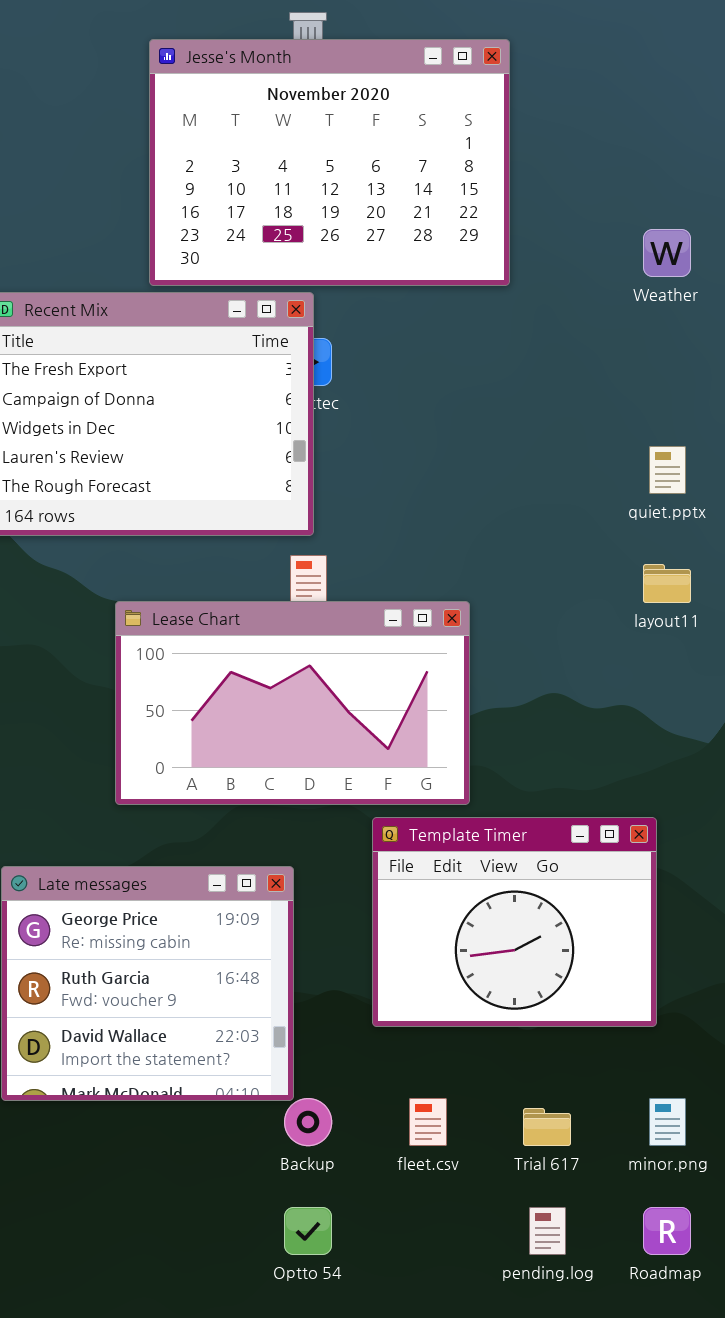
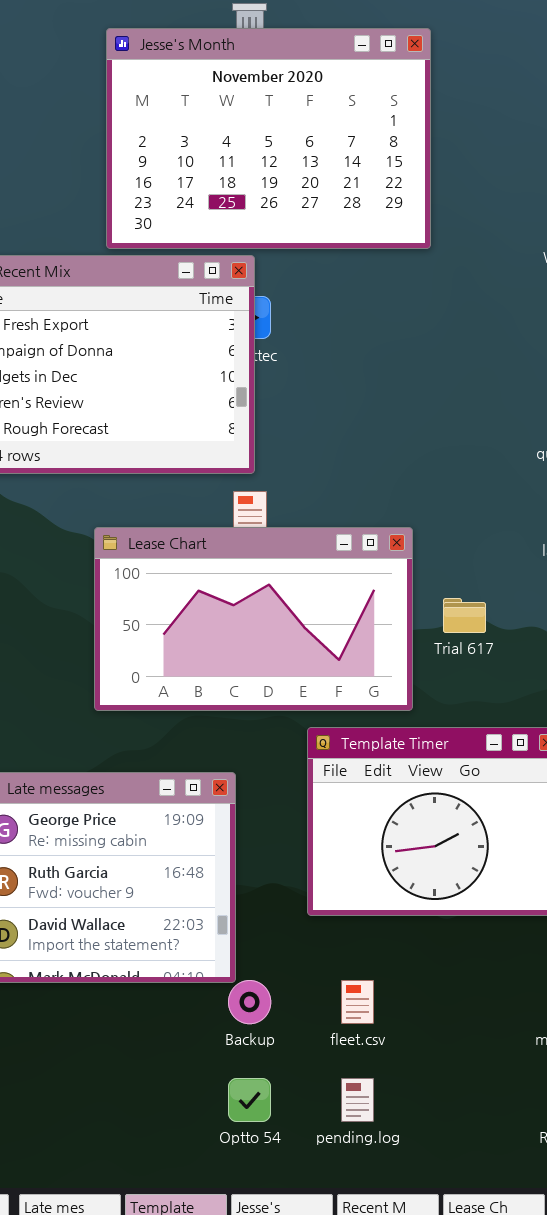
Lease Chart: [115,601,470,805] -> [94,527,413,711], moved
Trial 617: [523,1108,571,1146] -> [443,598,486,633], moved
pending.log: [529,1207,566,1255] -> [341,1078,374,1122], moved

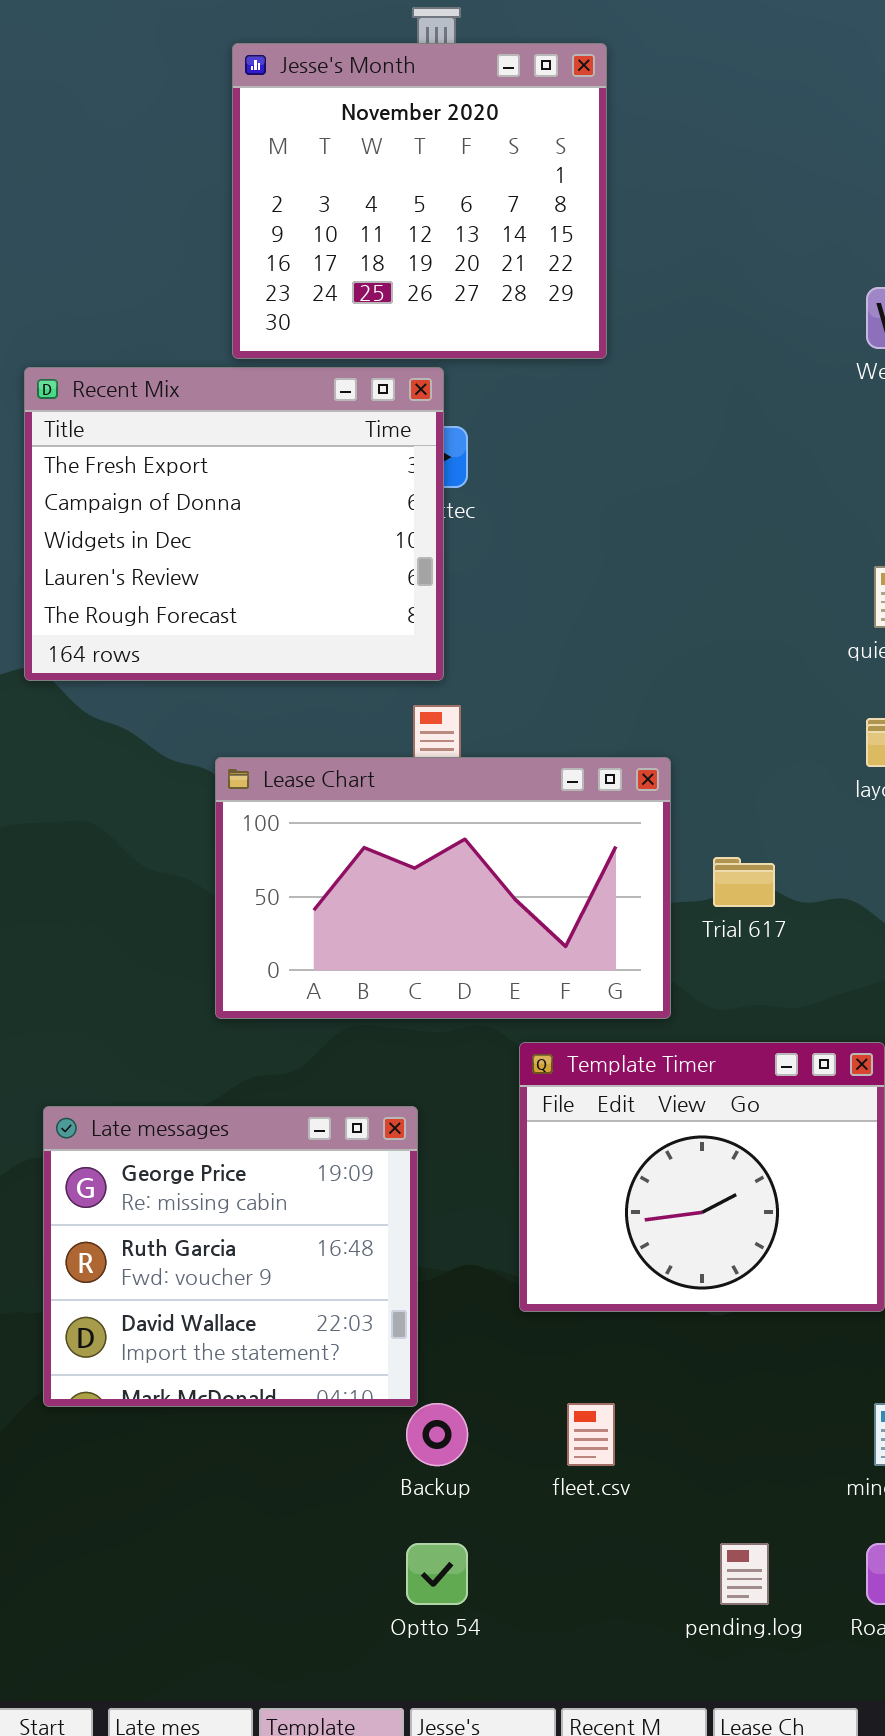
Jesse's Month: [106,28,431,249] -> [232,43,607,359], resized
pending.log: [341,1078,374,1122] -> [720,1543,769,1605], moved

